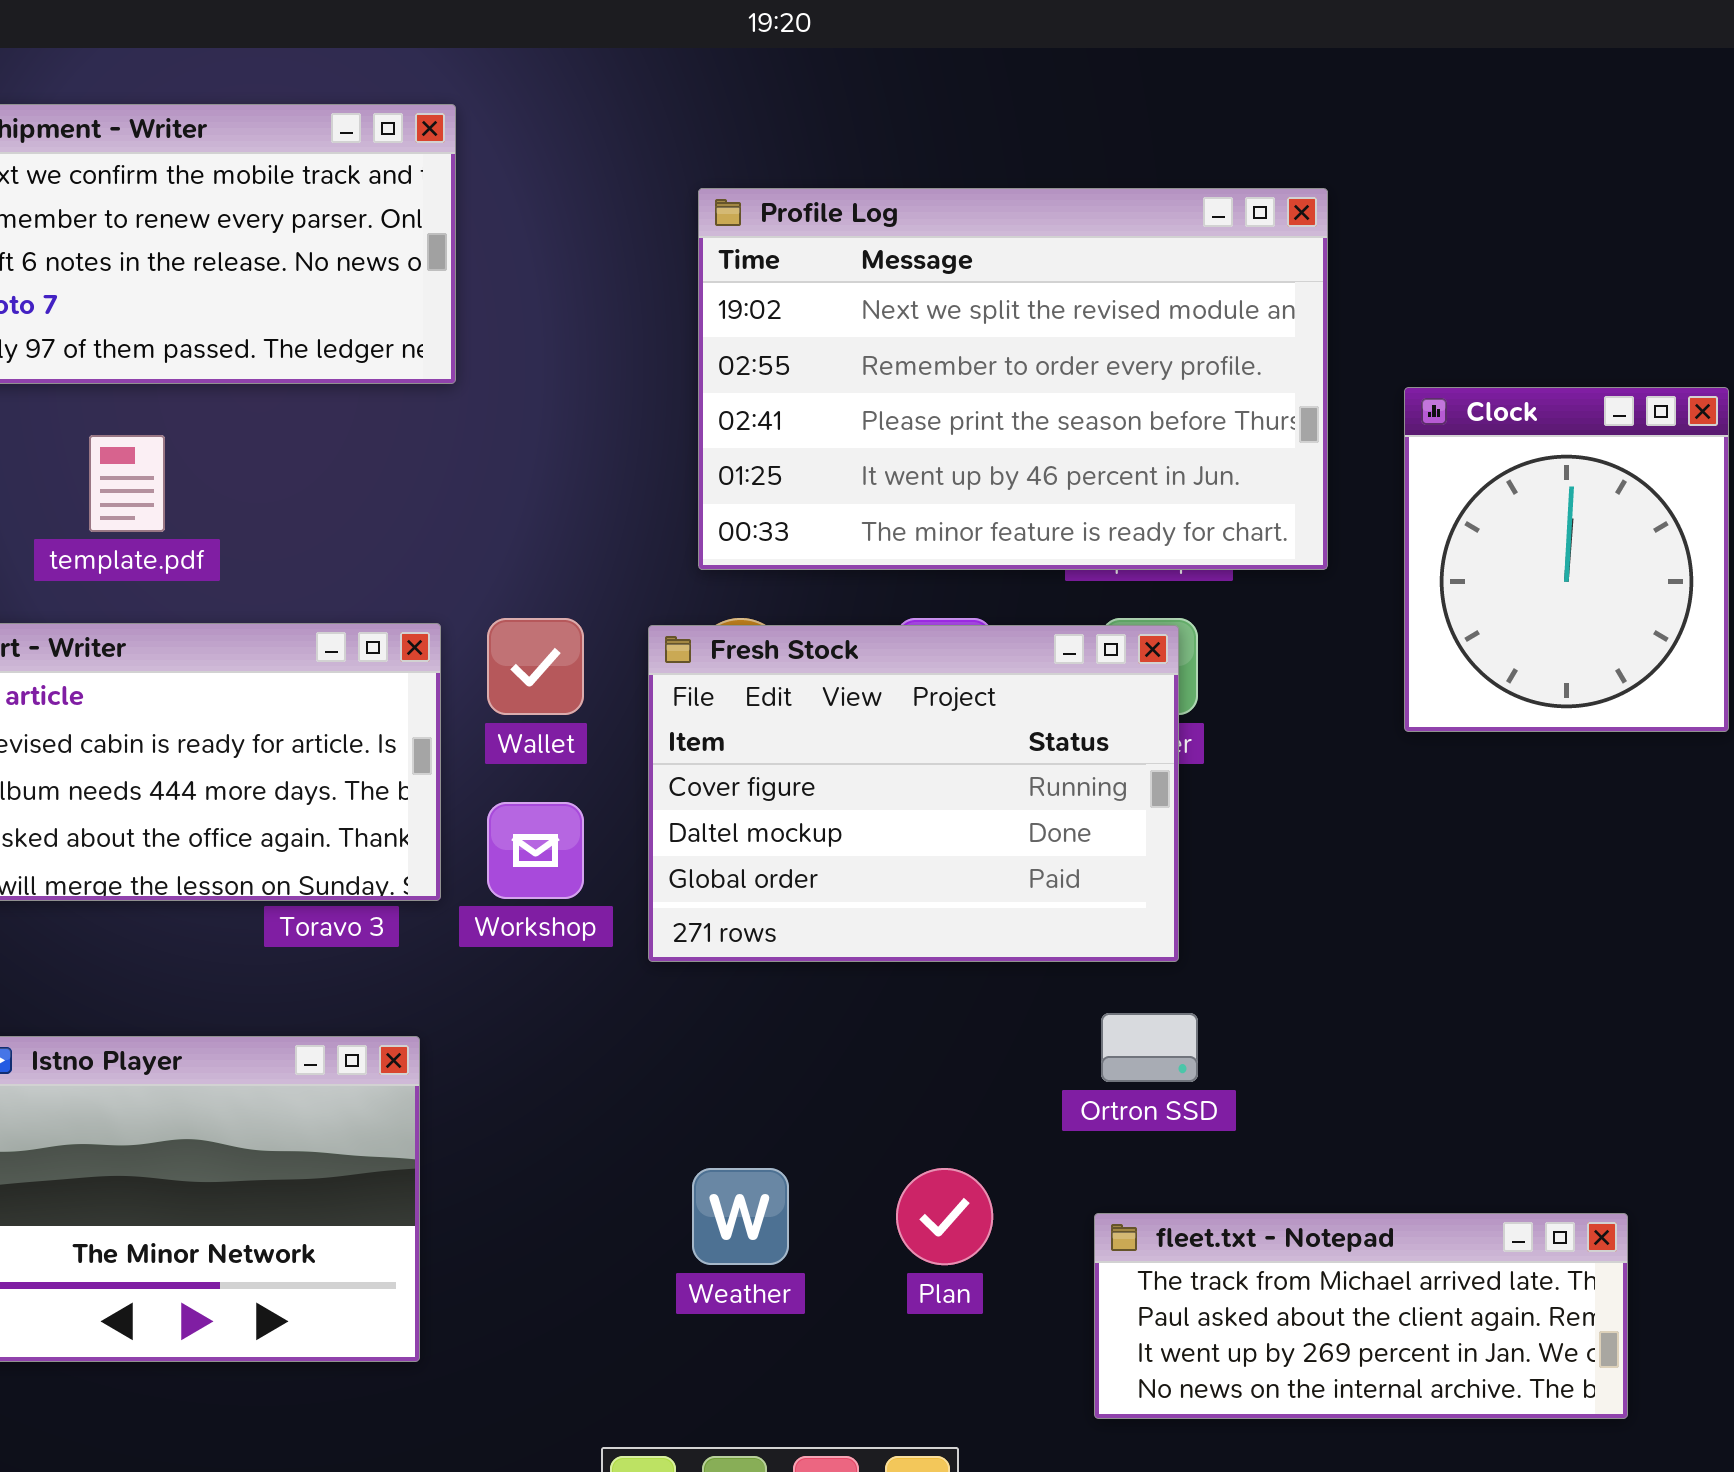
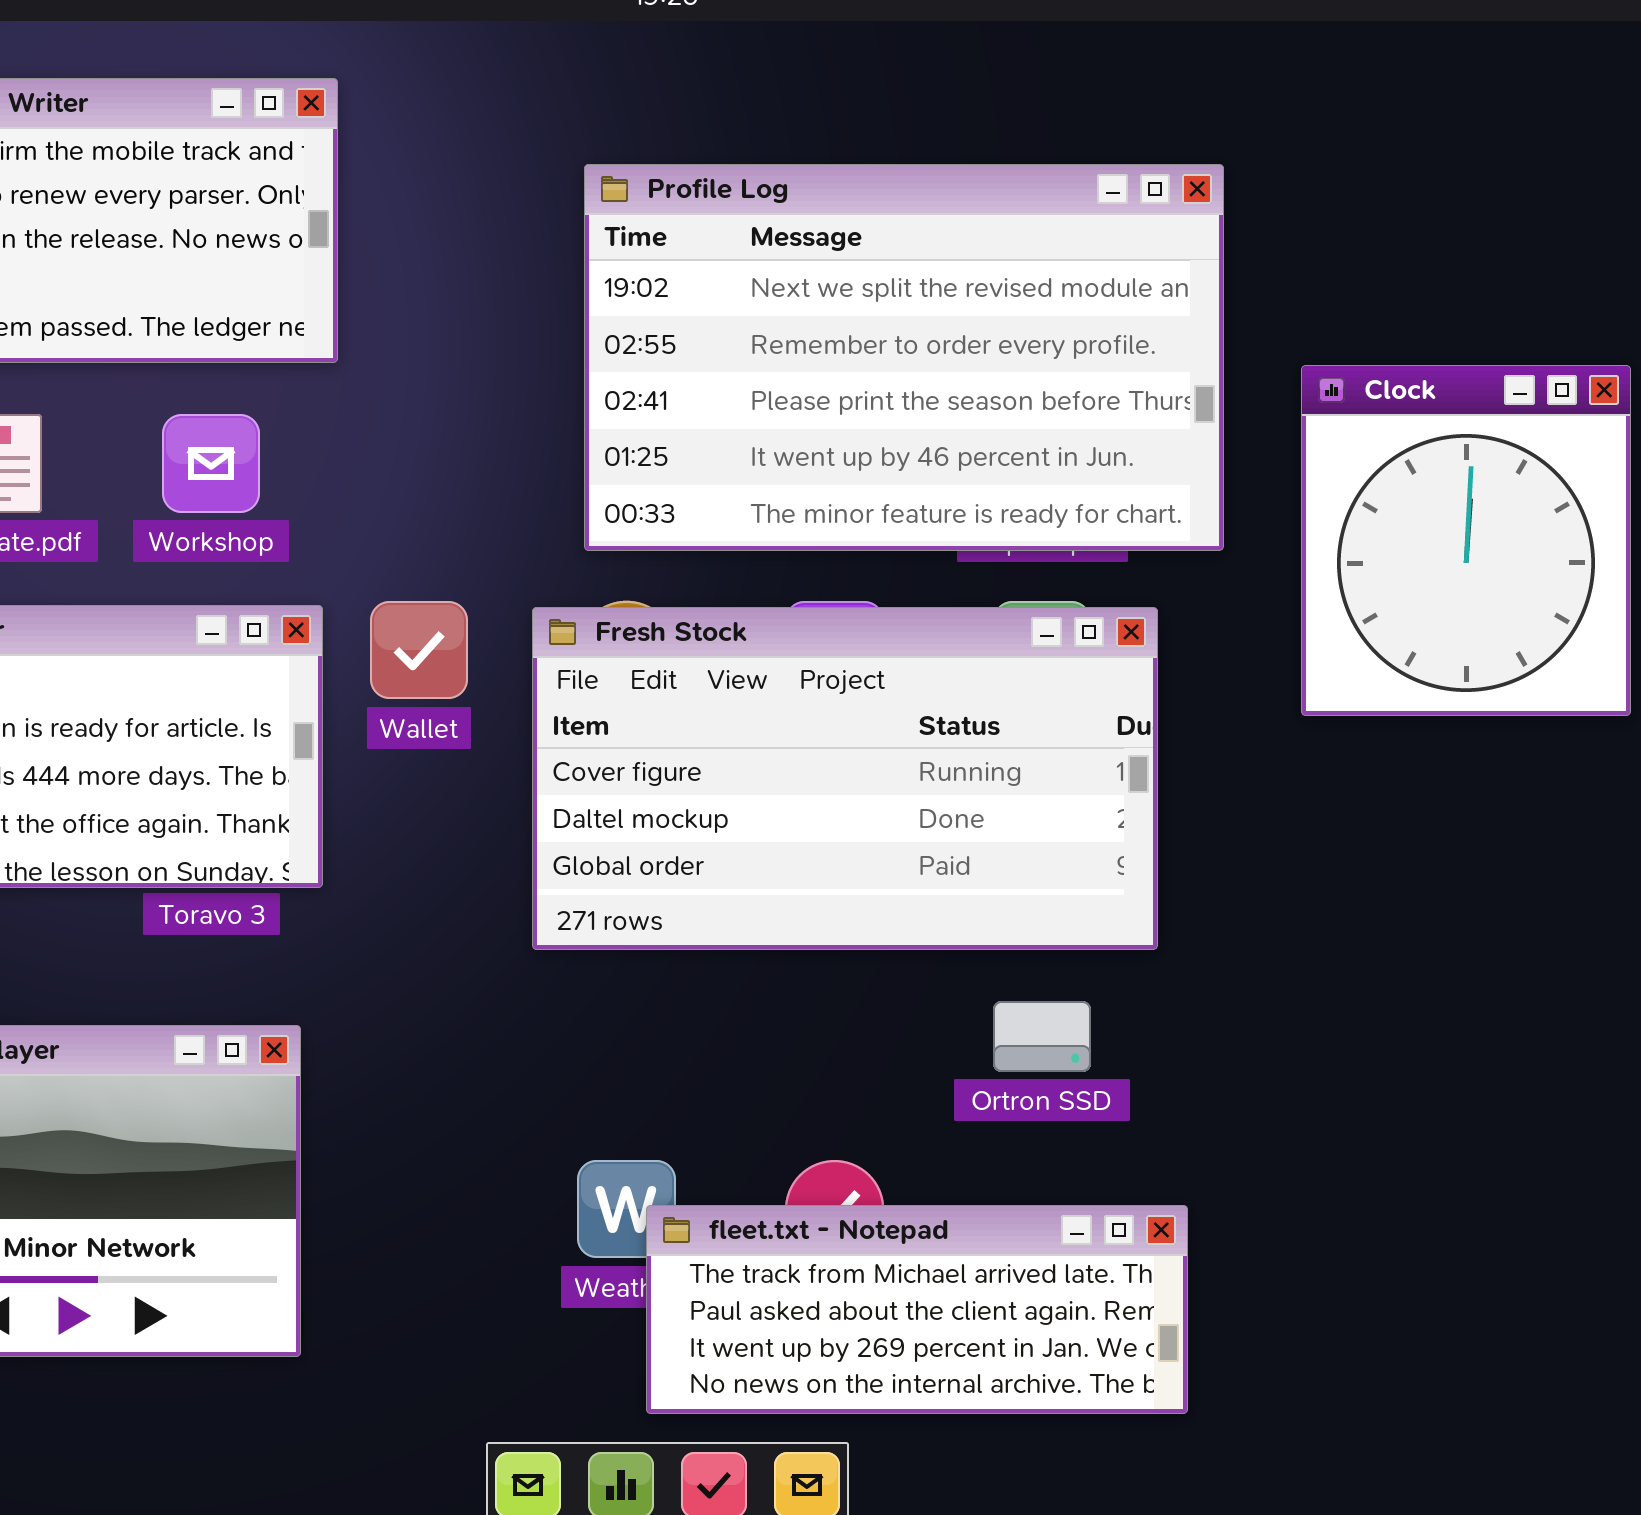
Fresh Stock: [648,625,1179,962] -> [532,607,1158,950], resized
Workshop: [487,802,584,899] -> [162,414,260,513], moved
fleet.txt - Notepad: [1094,1213,1628,1419] -> [646,1205,1188,1414], moved

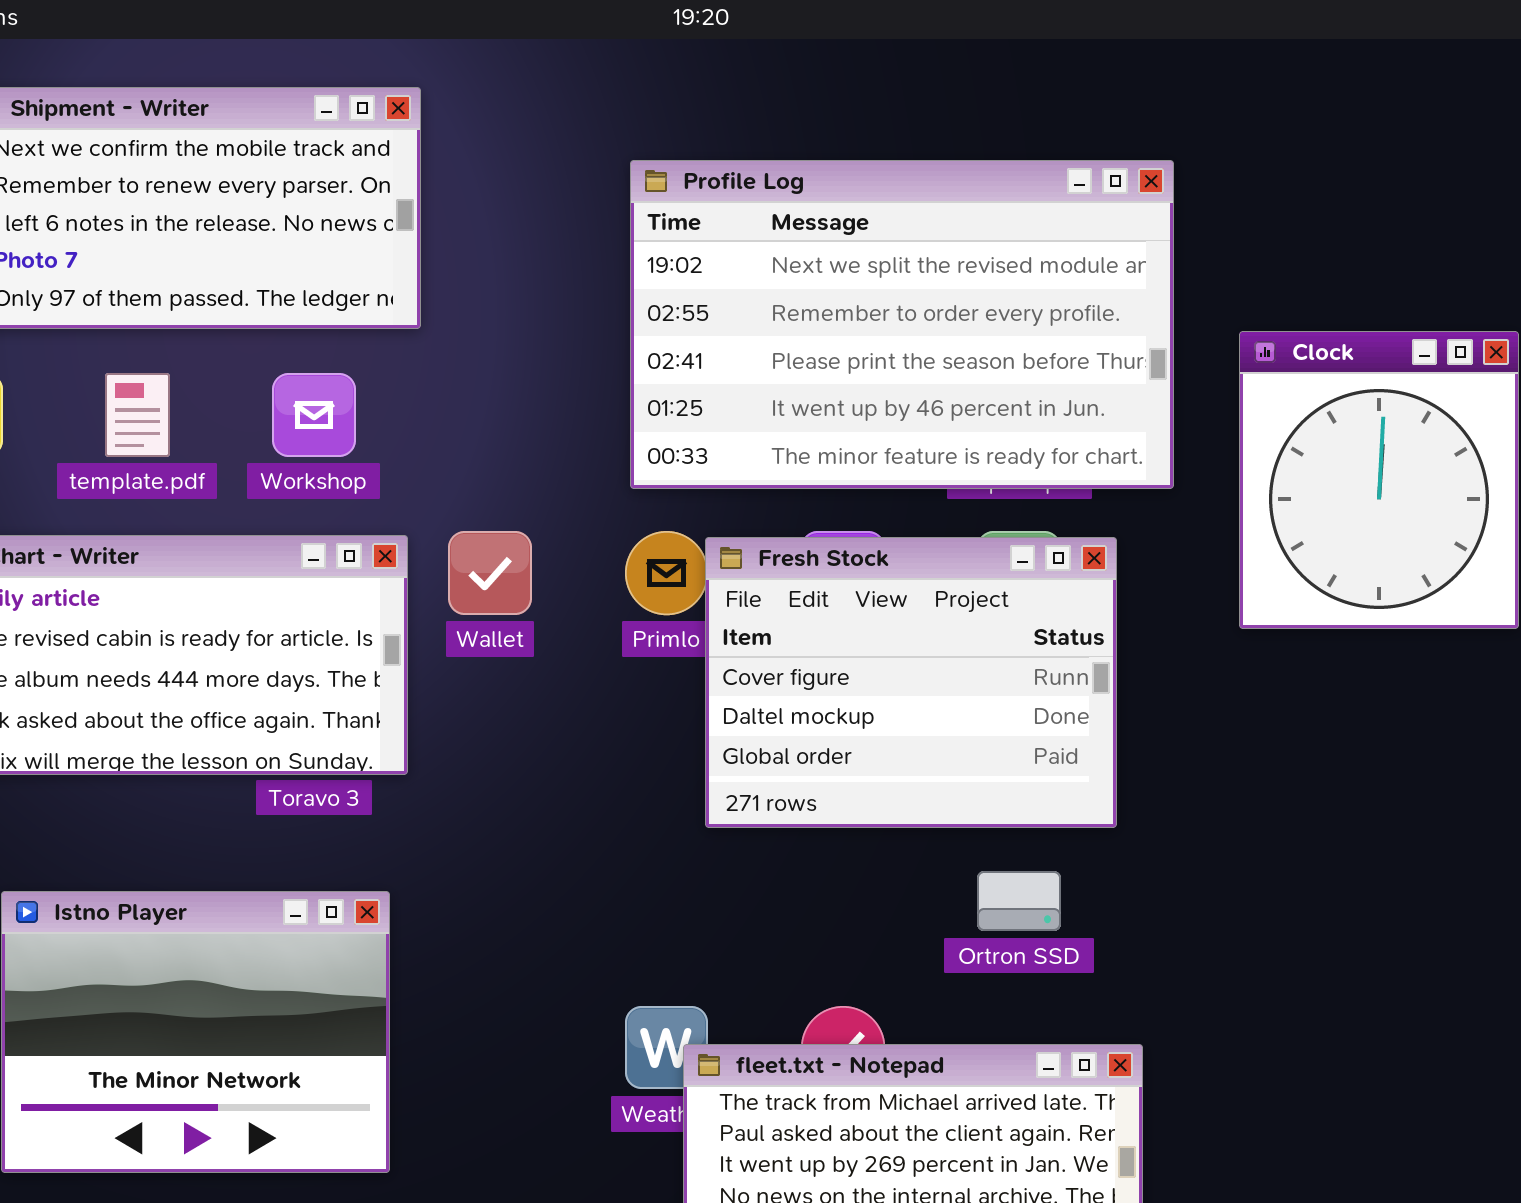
Fresh Stock: [532,607,1158,950] -> [705,537,1117,828], resized

